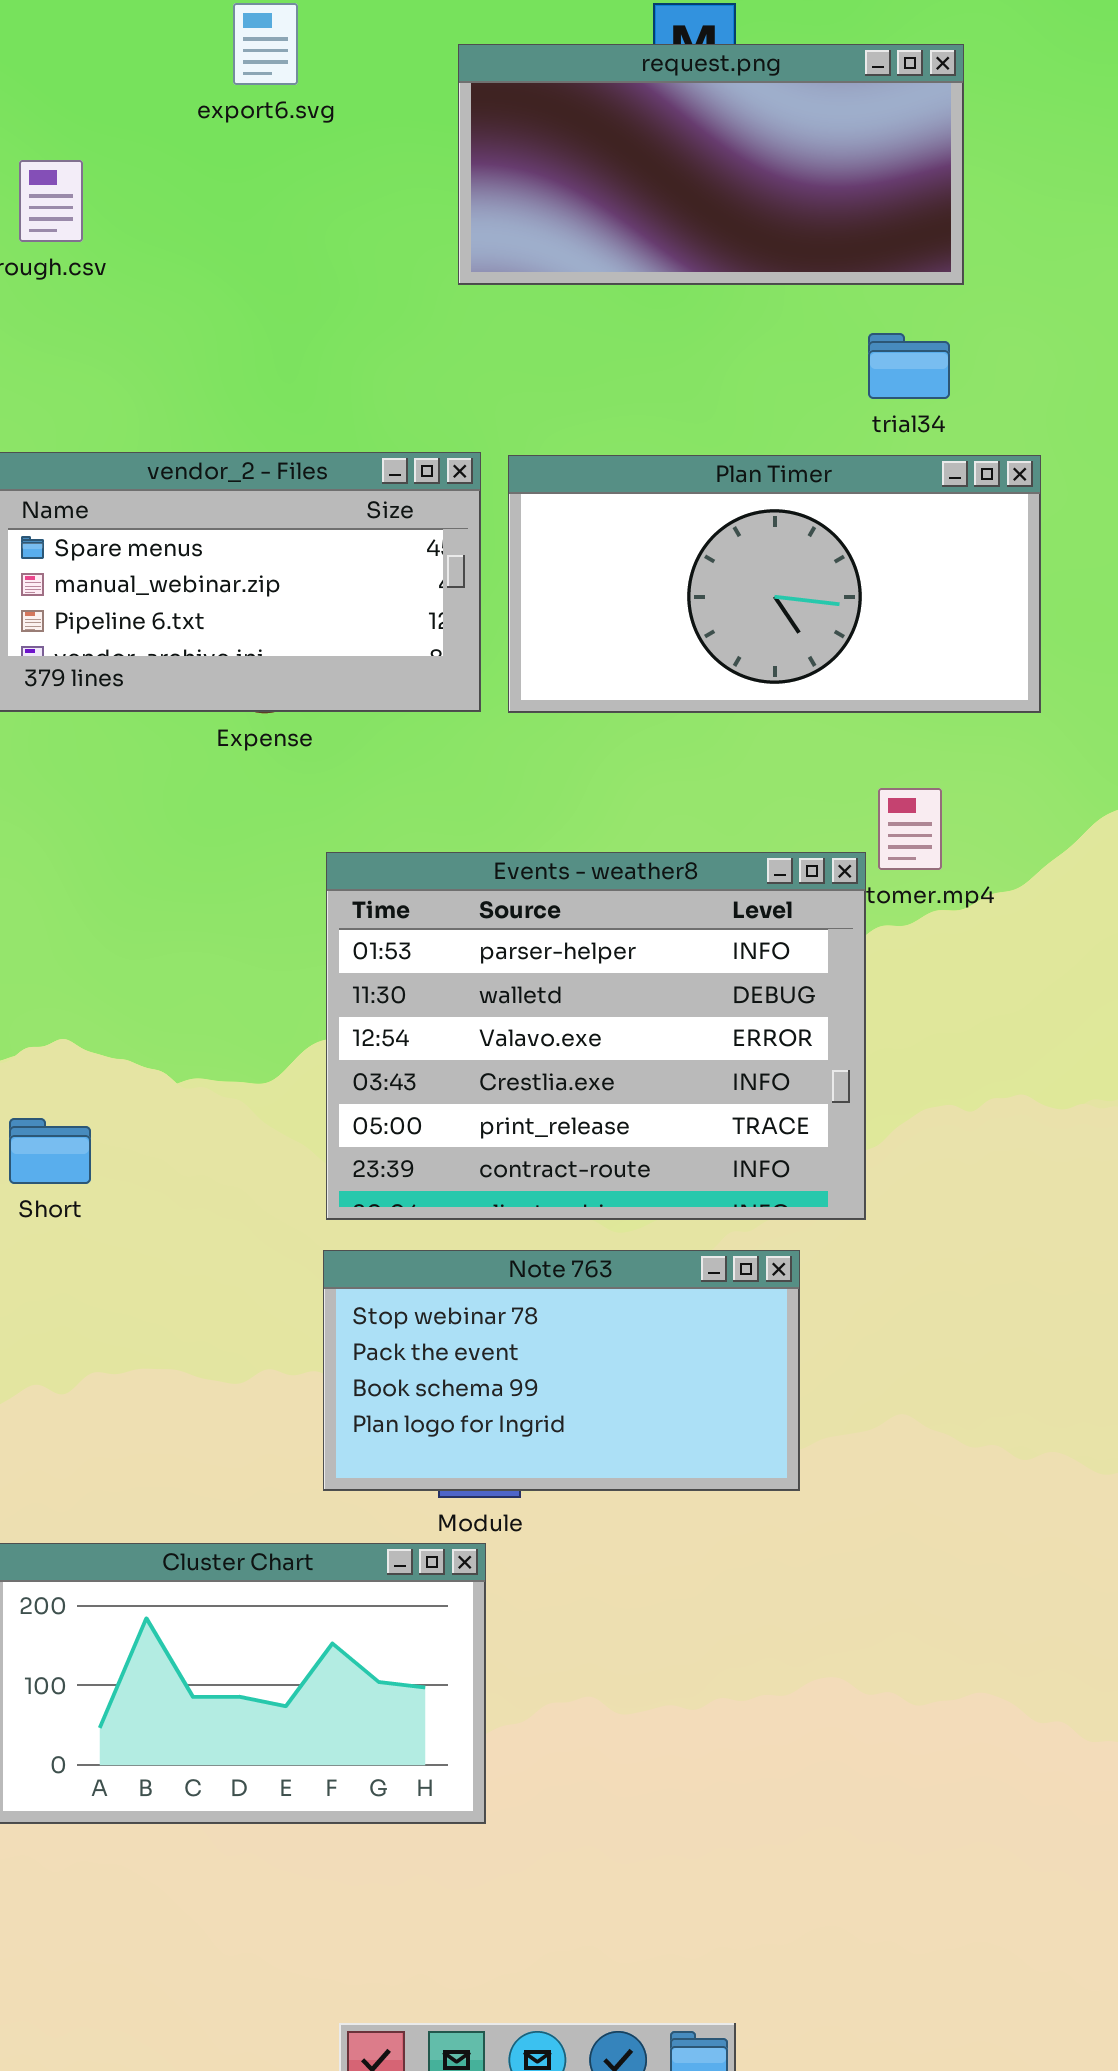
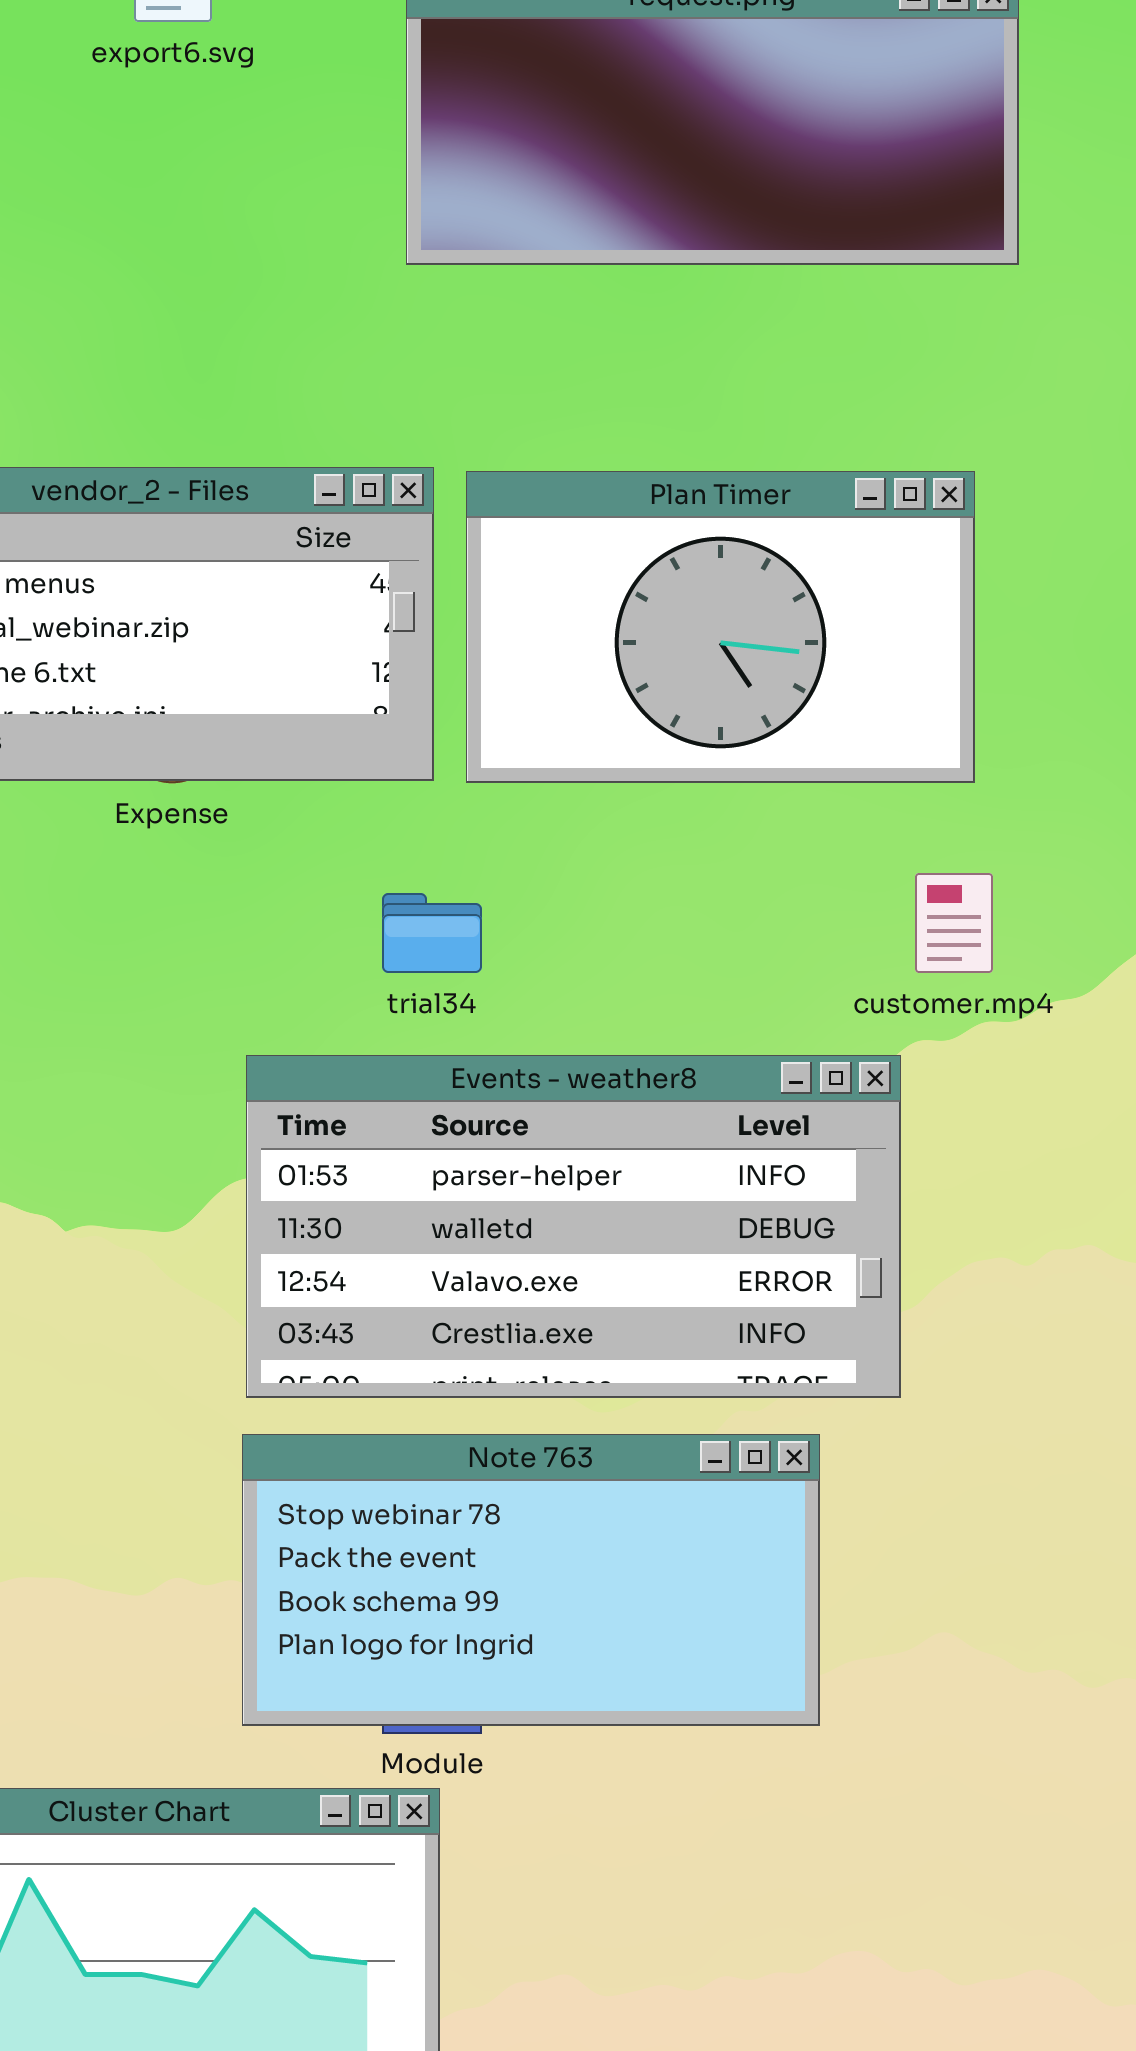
trial34: [868,333,950,399] -> [382,893,482,973], moved
Plan Timer: [508,455,1041,713] -> [466,471,975,783], resized
Events - weather8: [326,852,866,1220] -> [246,1055,901,1398], resized

